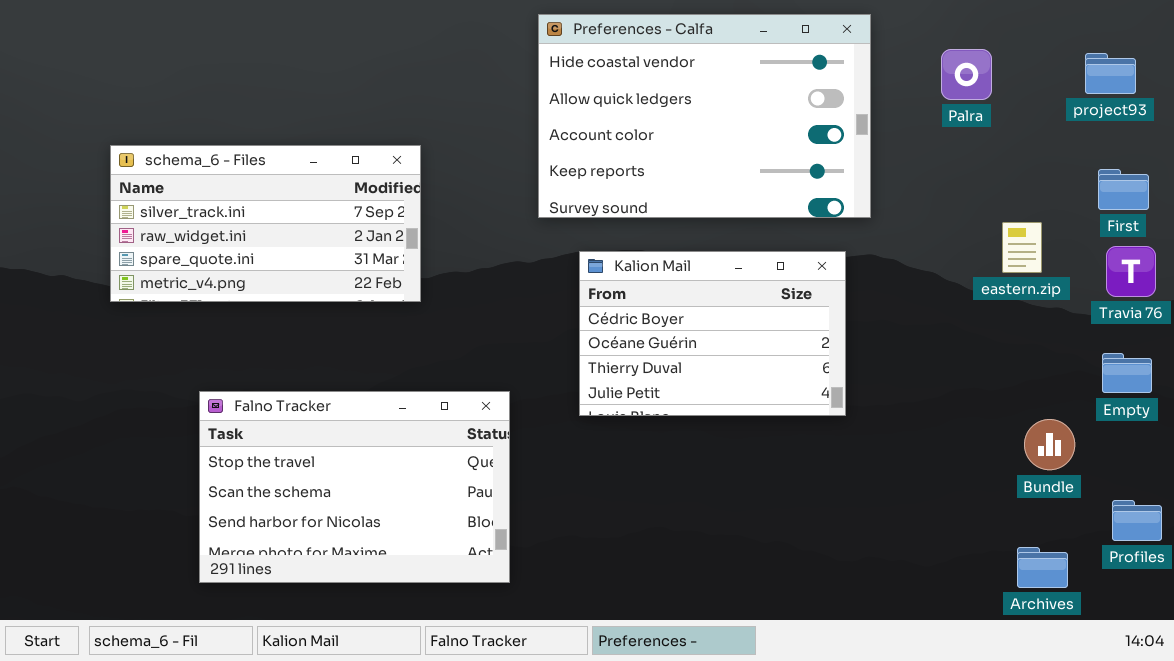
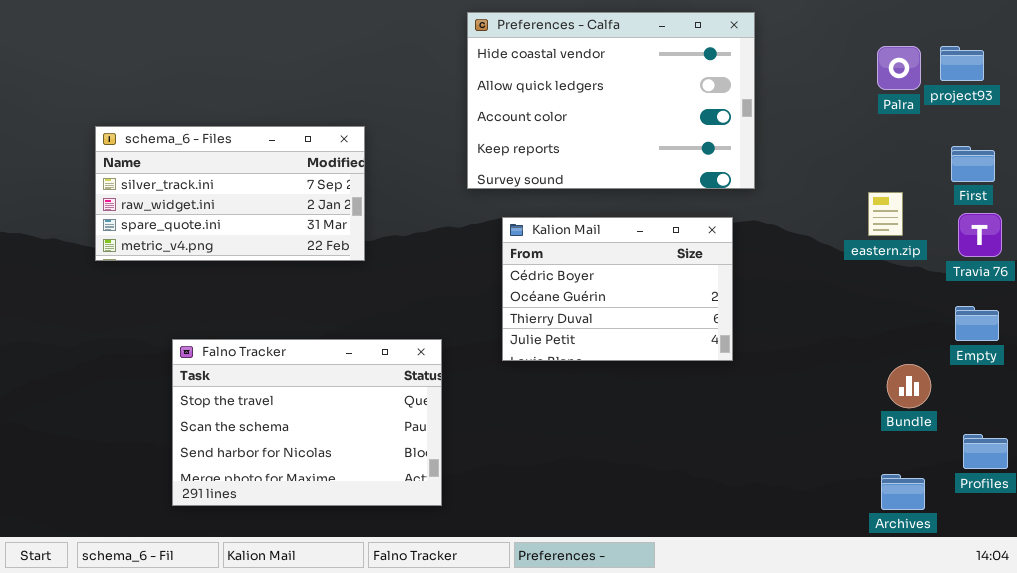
Palra: [941,49,992,100] -> [877,46,921,90], moved

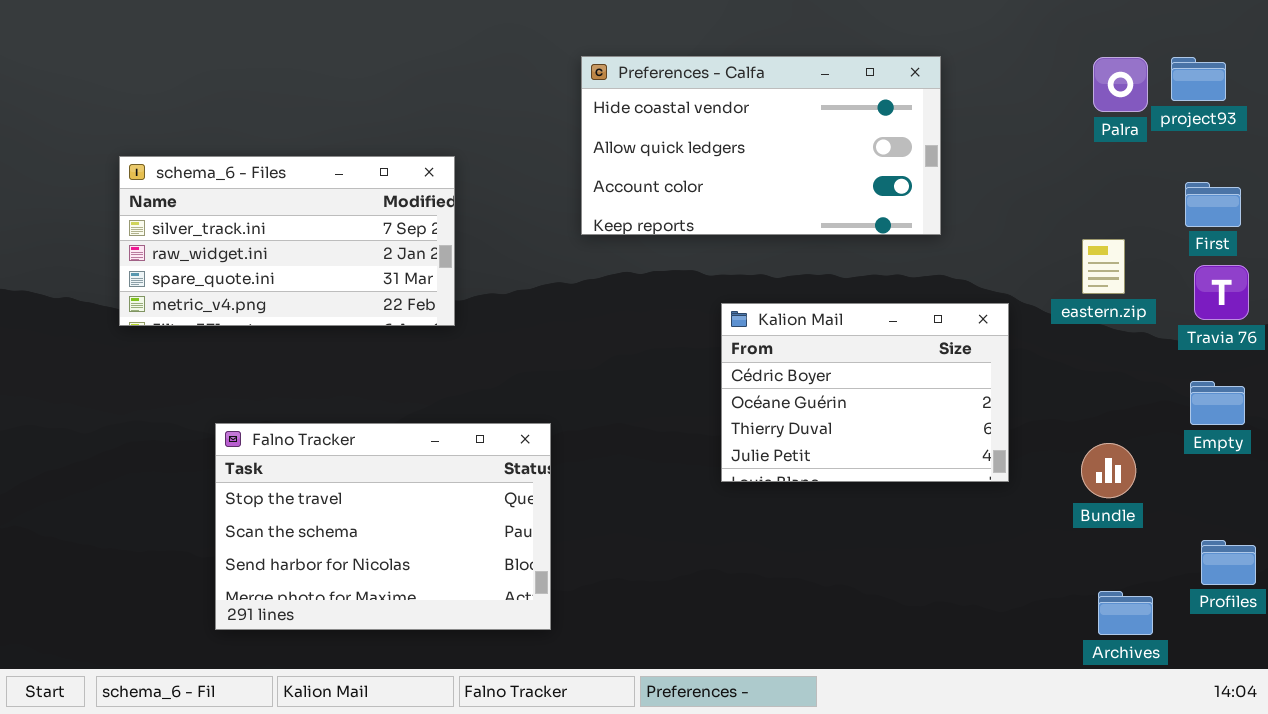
Preferences - Calfa: [467,12,755,189] -> [581,56,941,235], resized
Kalion Mail: [502,217,733,361] -> [721,303,1009,482], moved
Bundle: [887,364,931,408] -> [1081,443,1136,498], moved

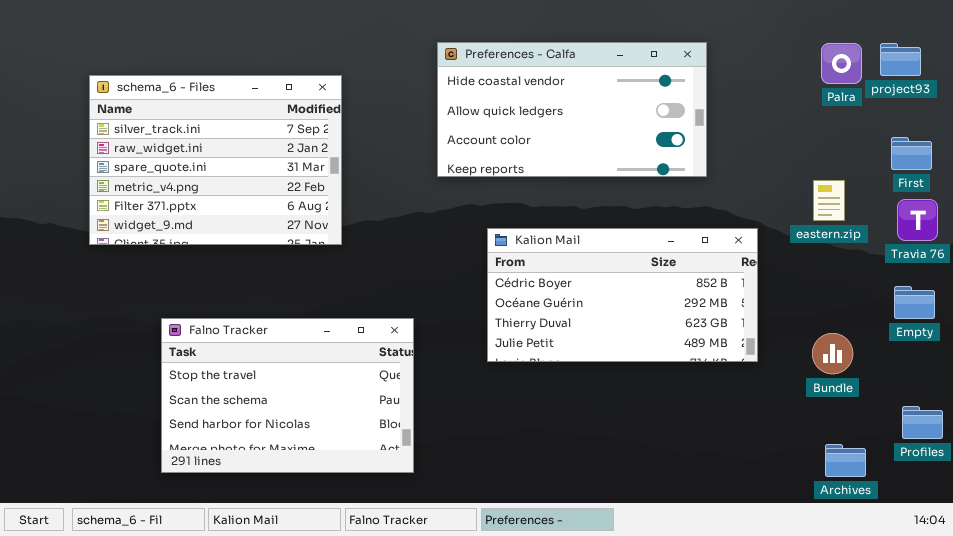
schema_6 - Files: [119,156,455,326] -> [89,75,342,245], resized
Kalion Mail: [721,303,1009,482] -> [487,228,758,362], resized

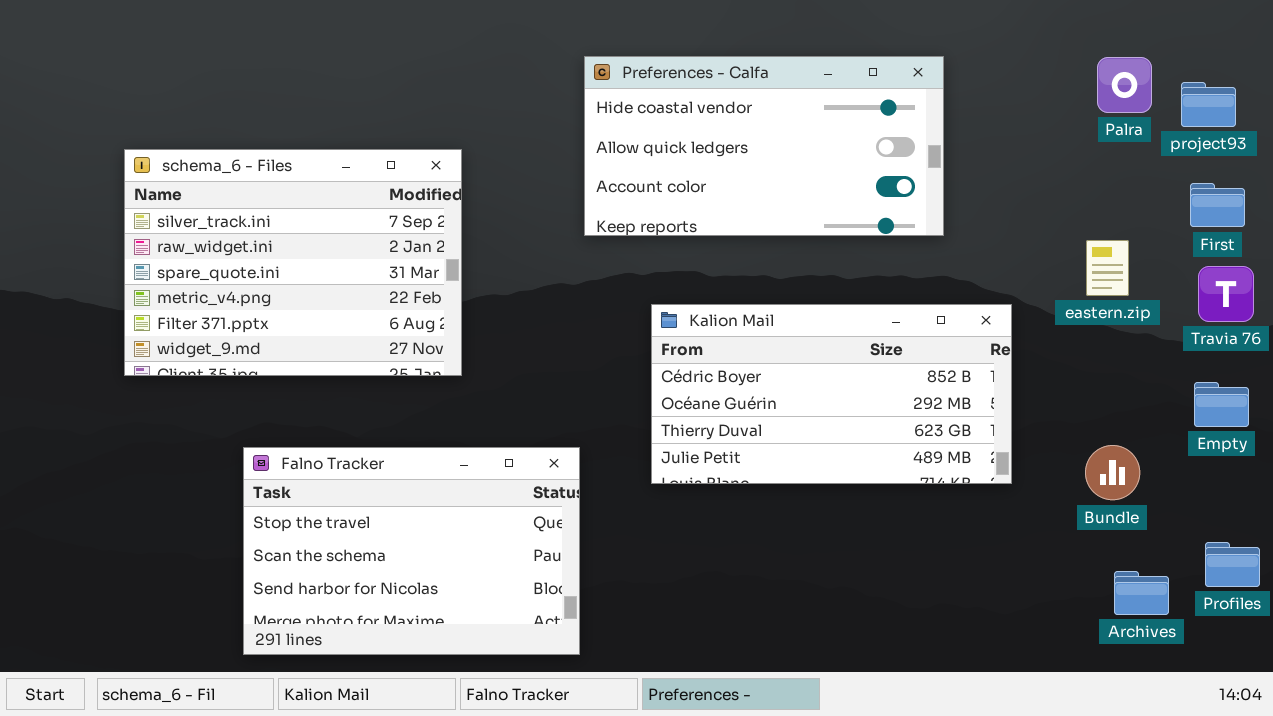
project93: [880,43,921,76] -> [1181,82,1236,127], moved
schema_6 - Files: [89,75,342,245] -> [124,149,462,376], moved
Falno Tracker: [161,318,414,473] -> [243,447,580,655], moved
Archives: [825,444,866,477] -> [1114,571,1169,615], moved

